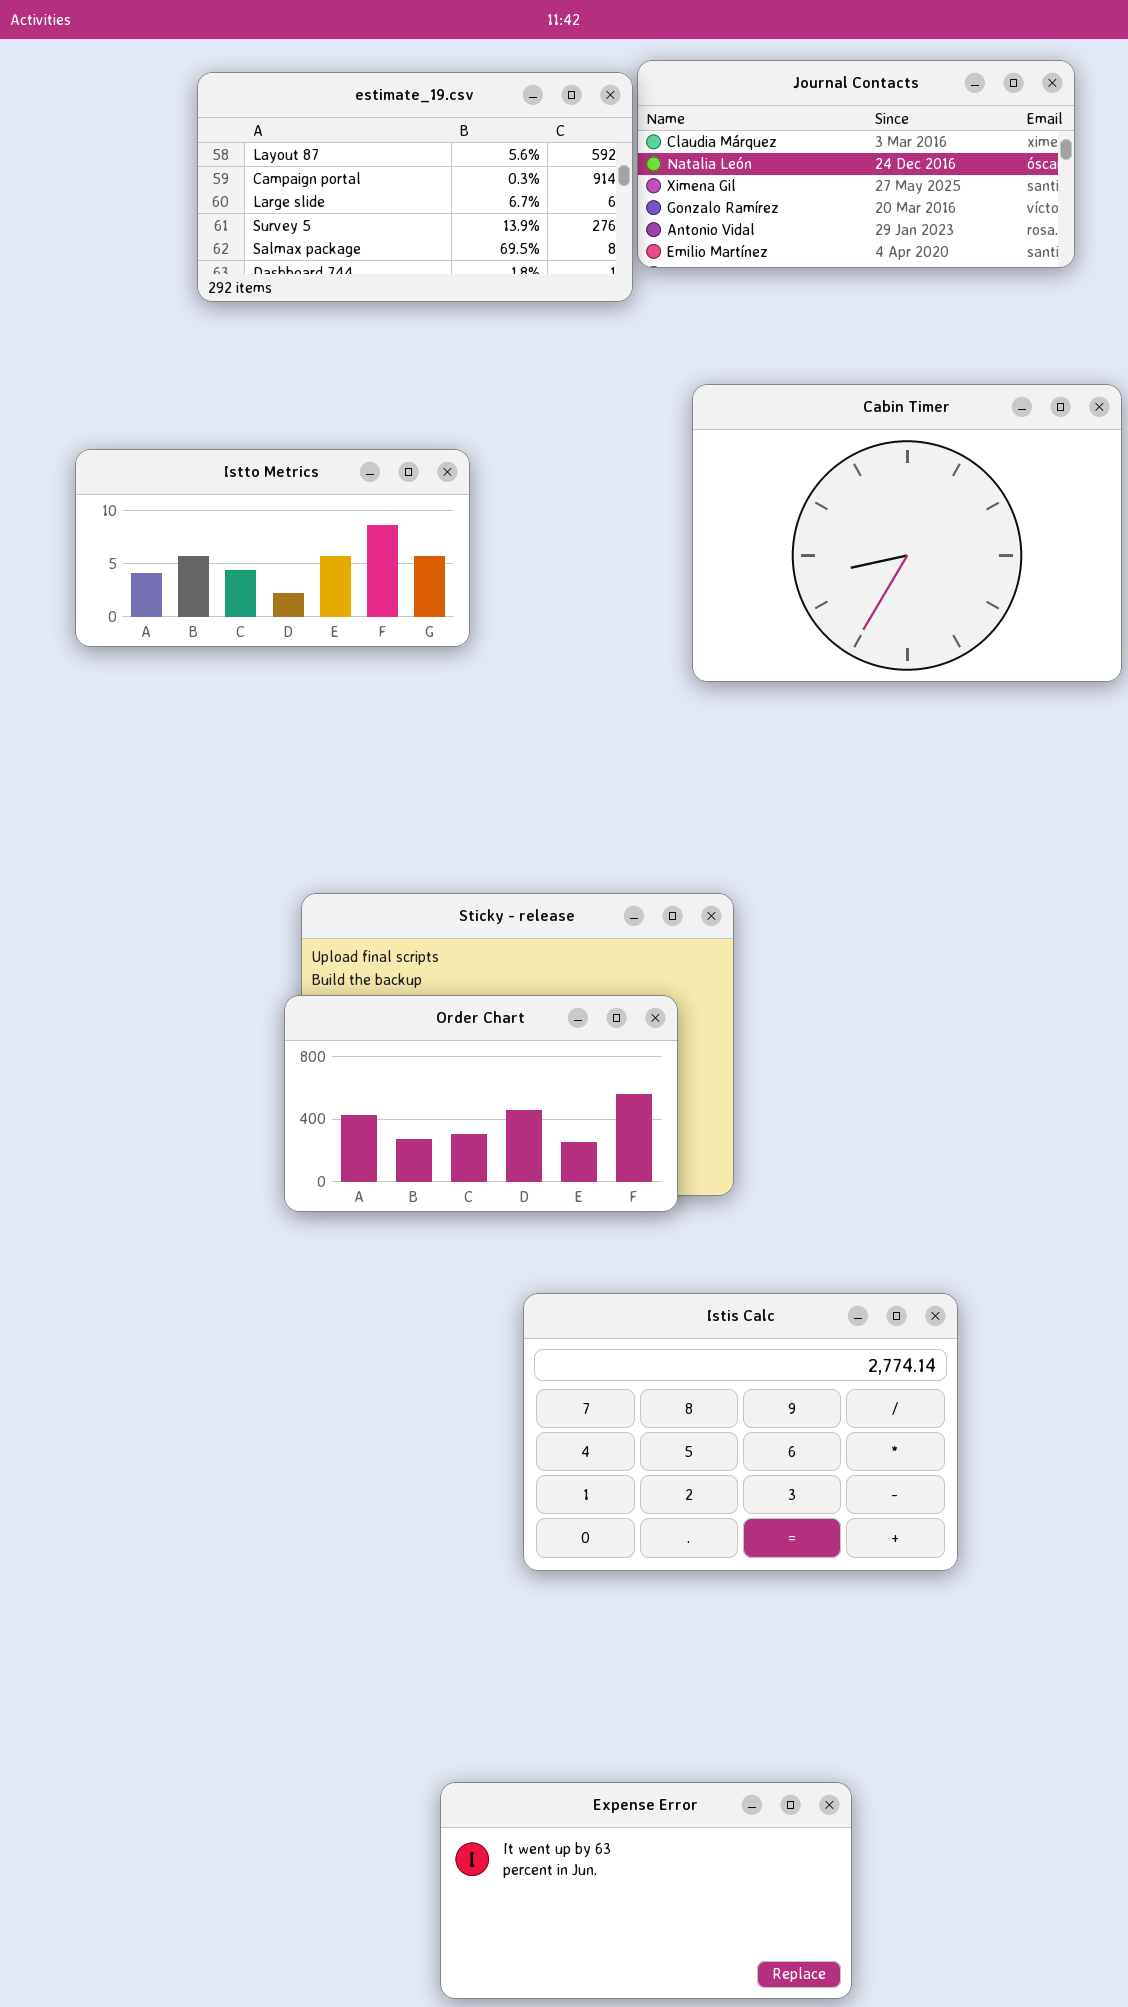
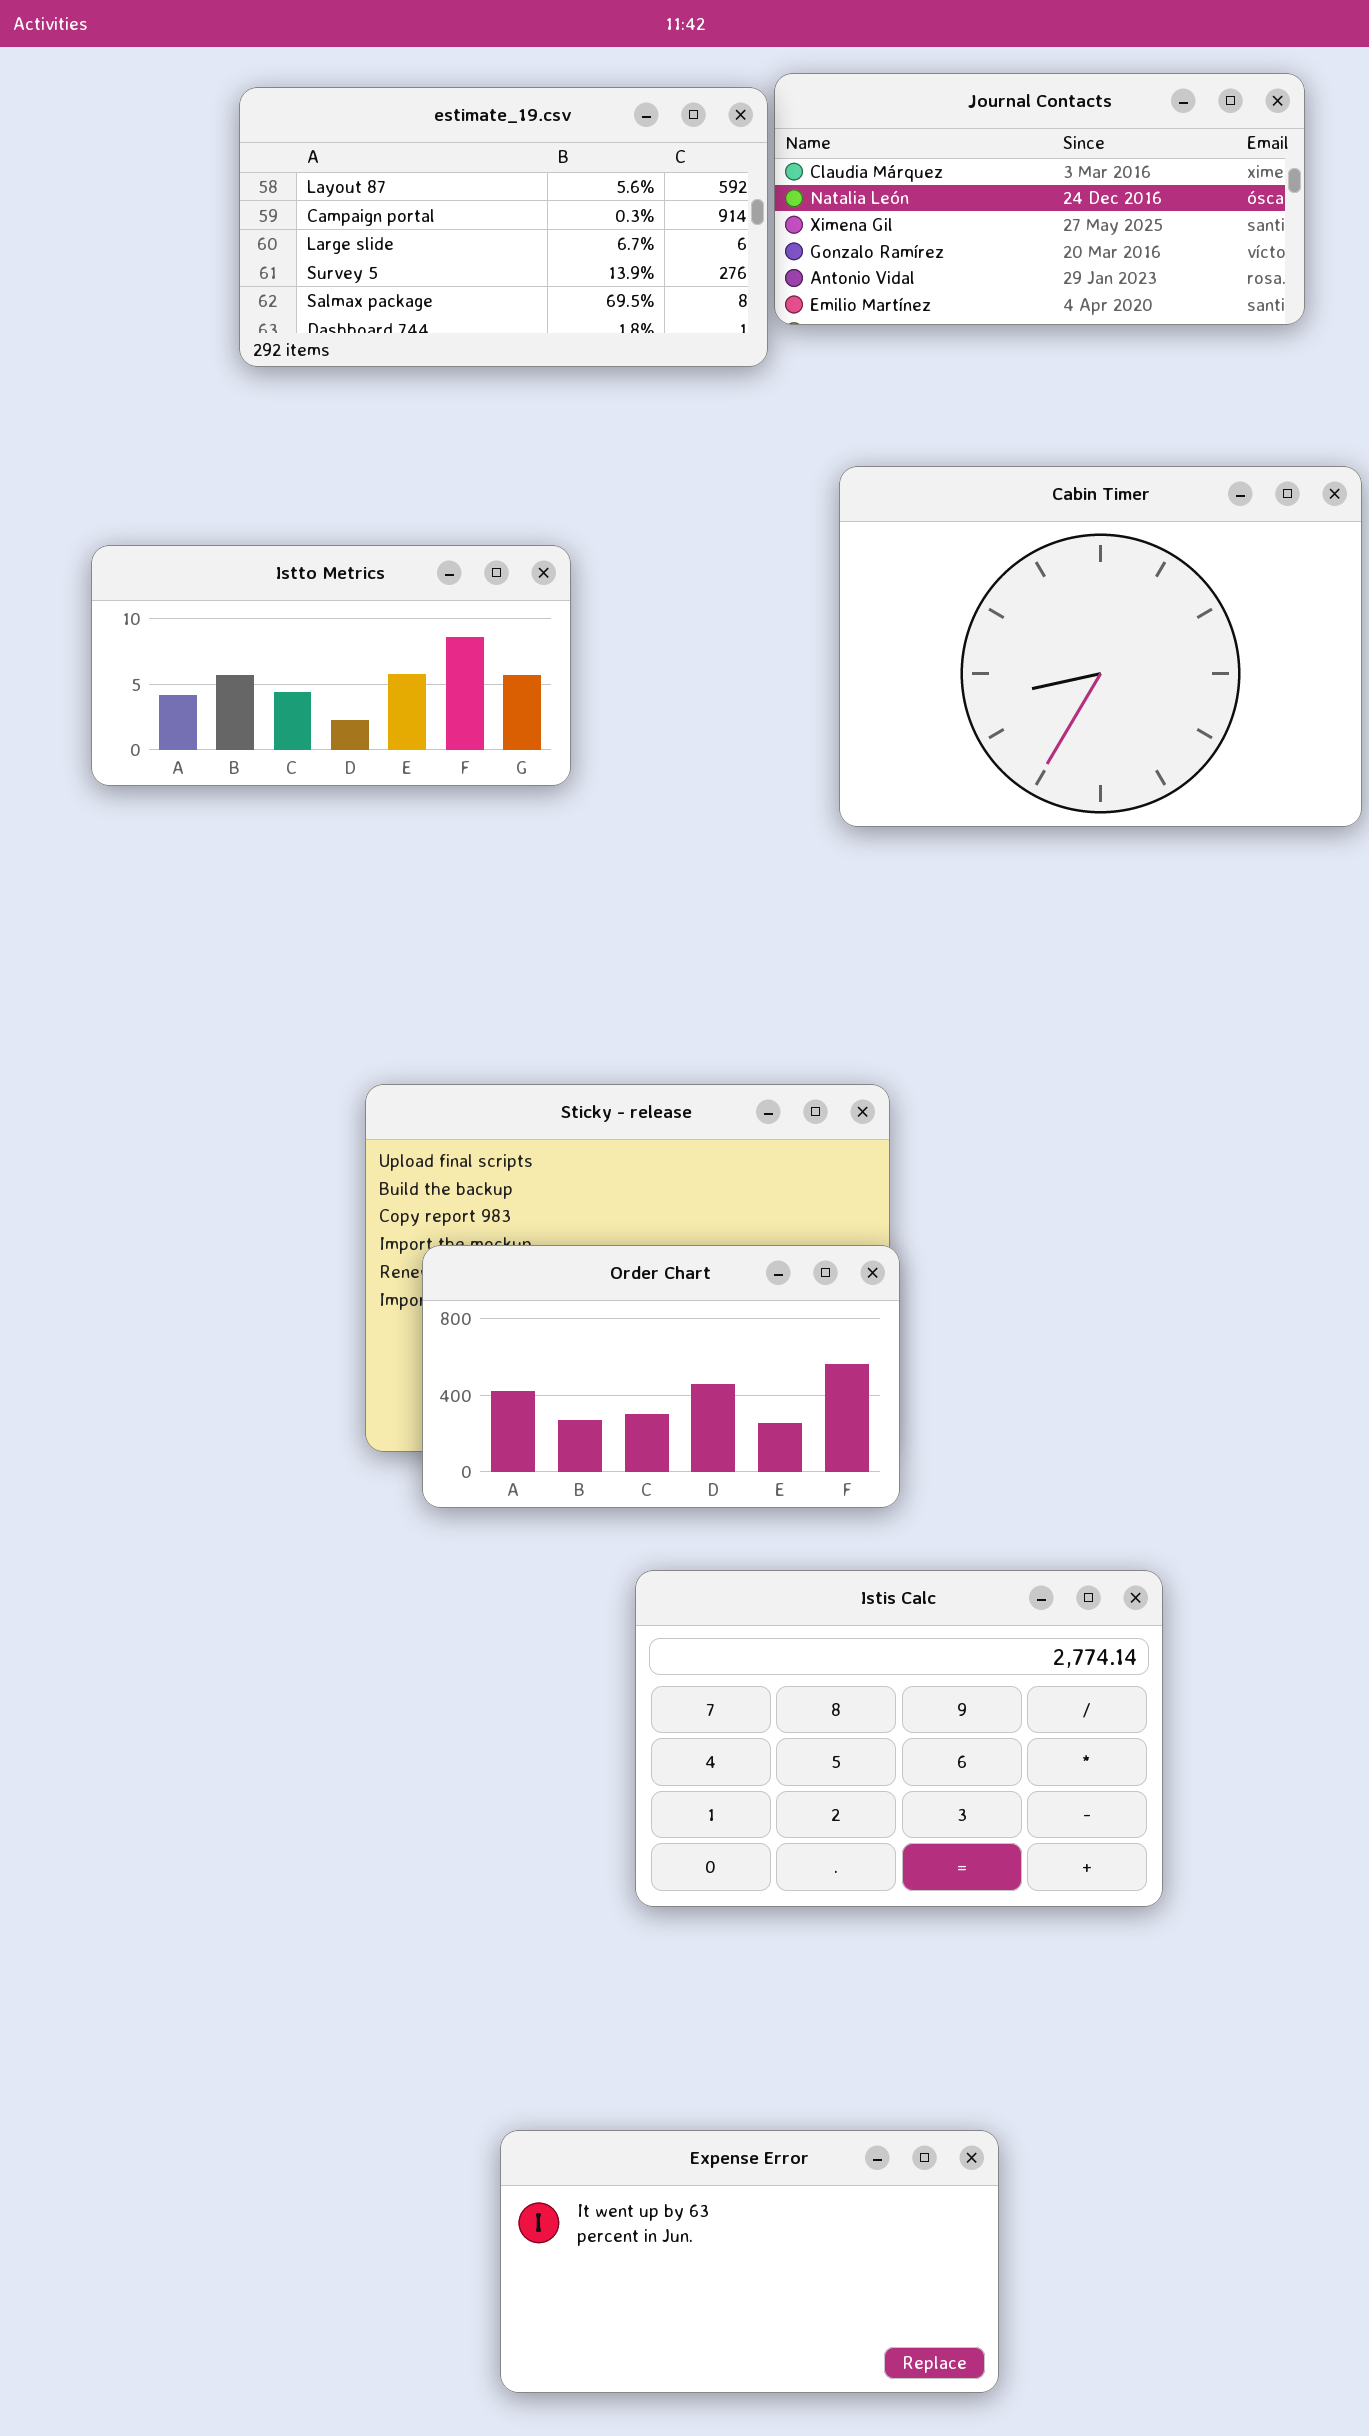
Order Chart: [284,995,678,1212] -> [422,1245,900,1508], moved
Expense Error: [440,1782,852,1999] -> [500,2130,999,2393], moved

